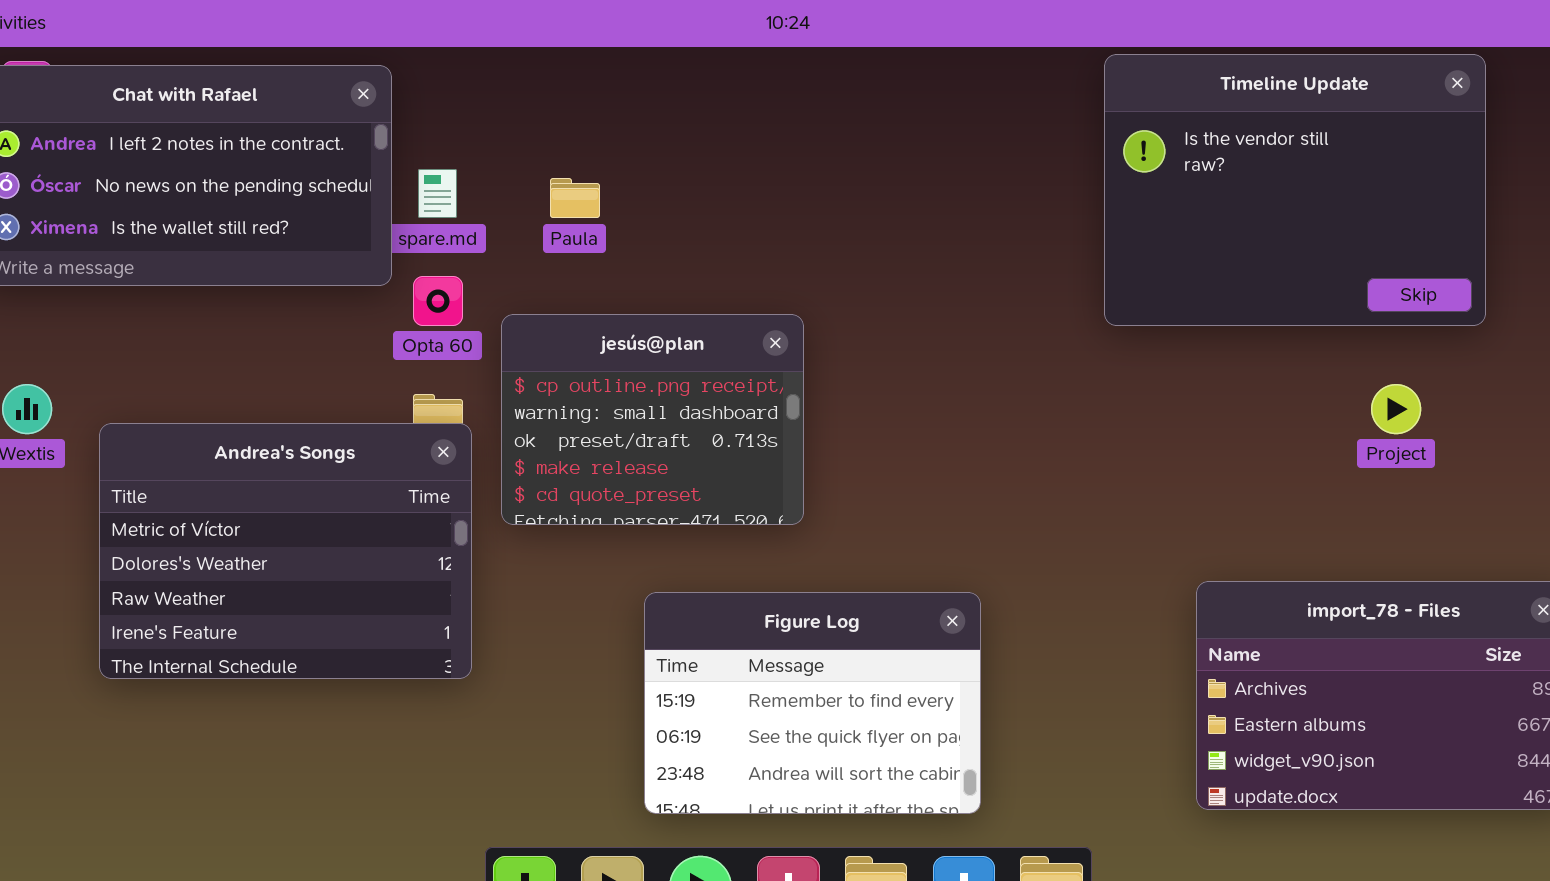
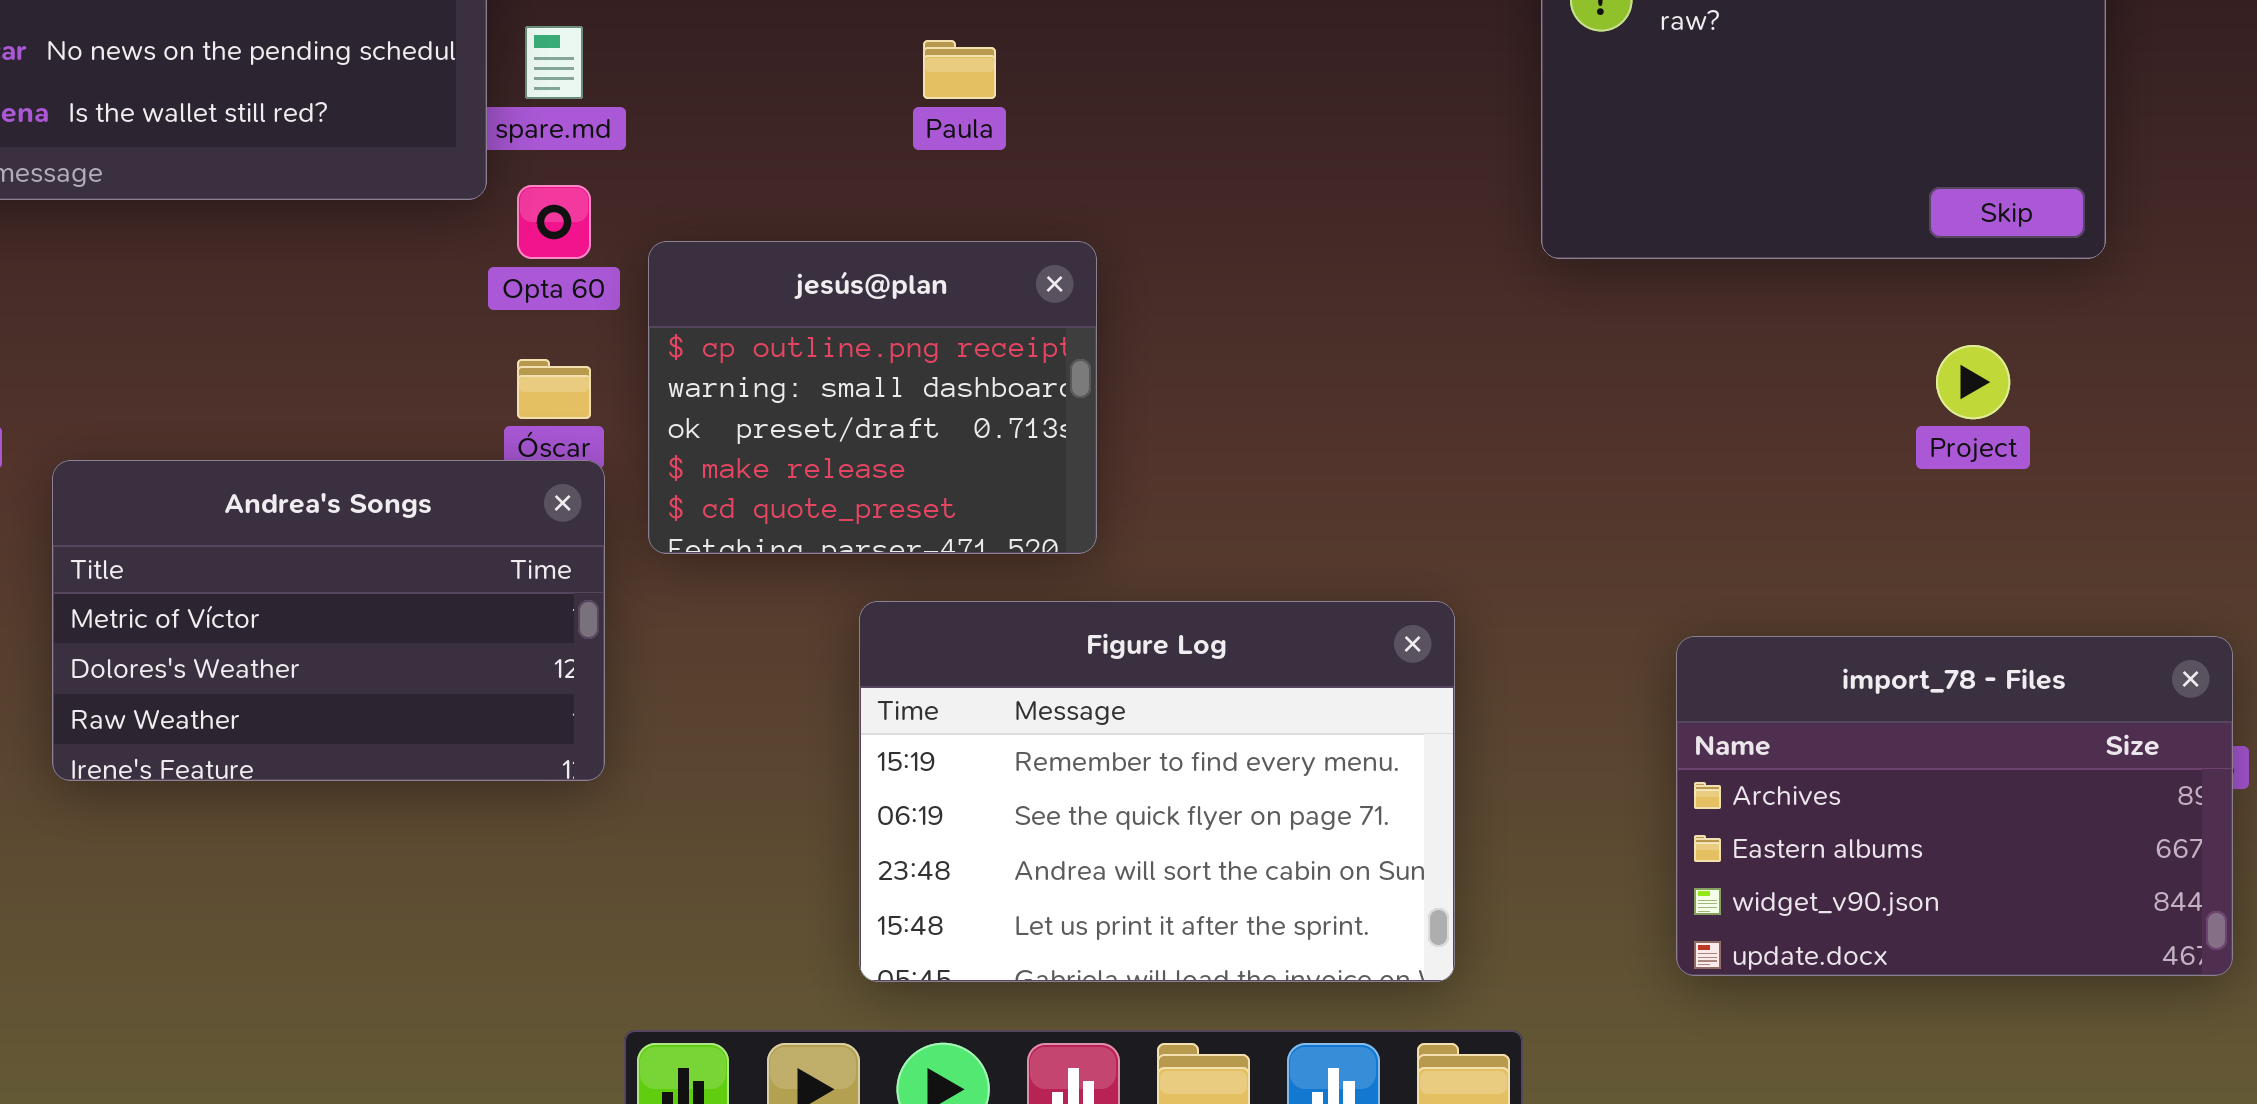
Paula: [550,178,600,218] -> [923,40,996,99], moved
Andrea's Songs: [99,423,472,679] -> [52,460,605,781], resized
Figure Log: [644,592,981,814] -> [859,601,1455,982], resized

